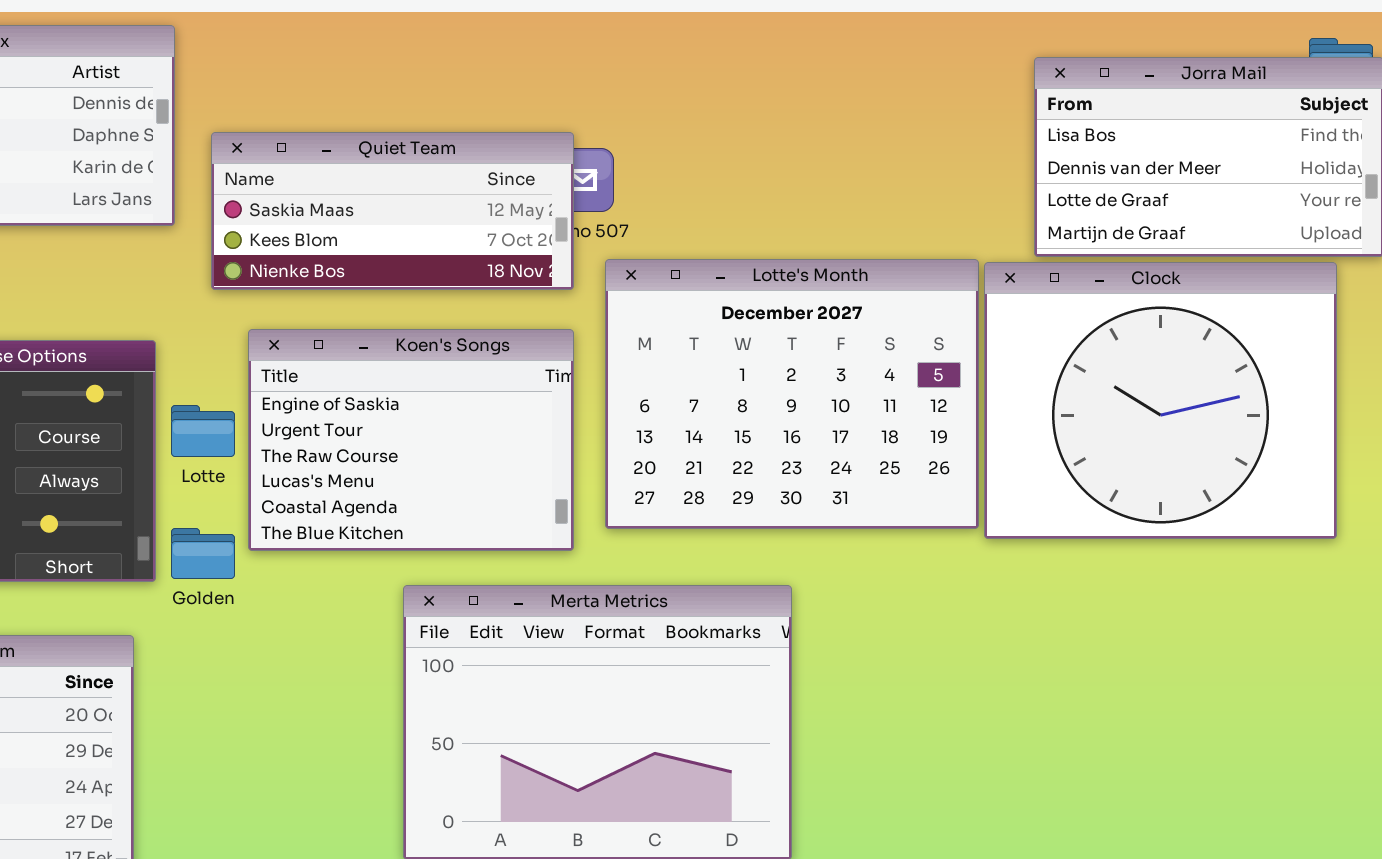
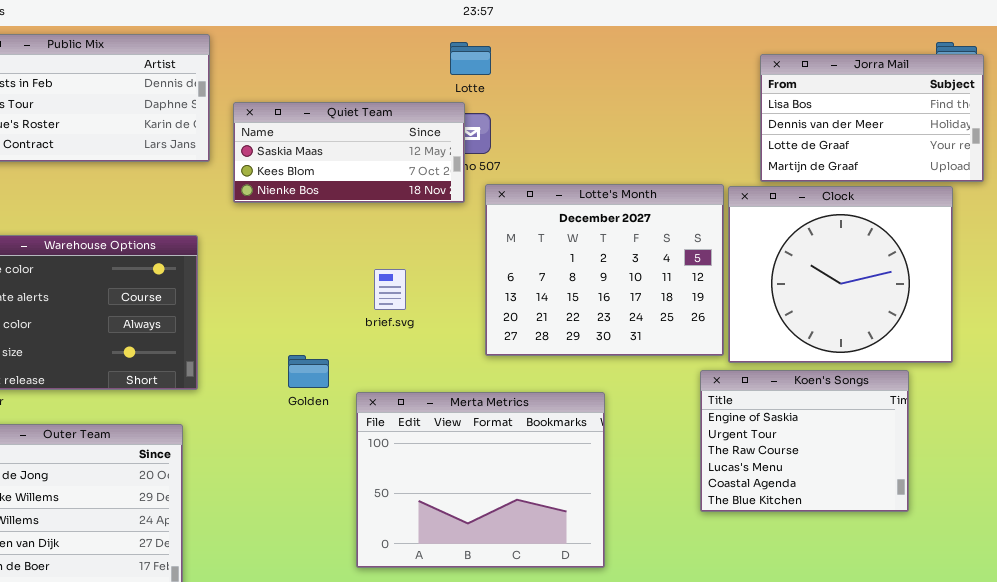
Koen's Songs: [248,329,574,551] -> [700,370,909,512], moved
Lotte: [171,405,235,457] -> [450,42,491,75], moved
Golden: [171,528,235,579] -> [288,355,329,388], moved

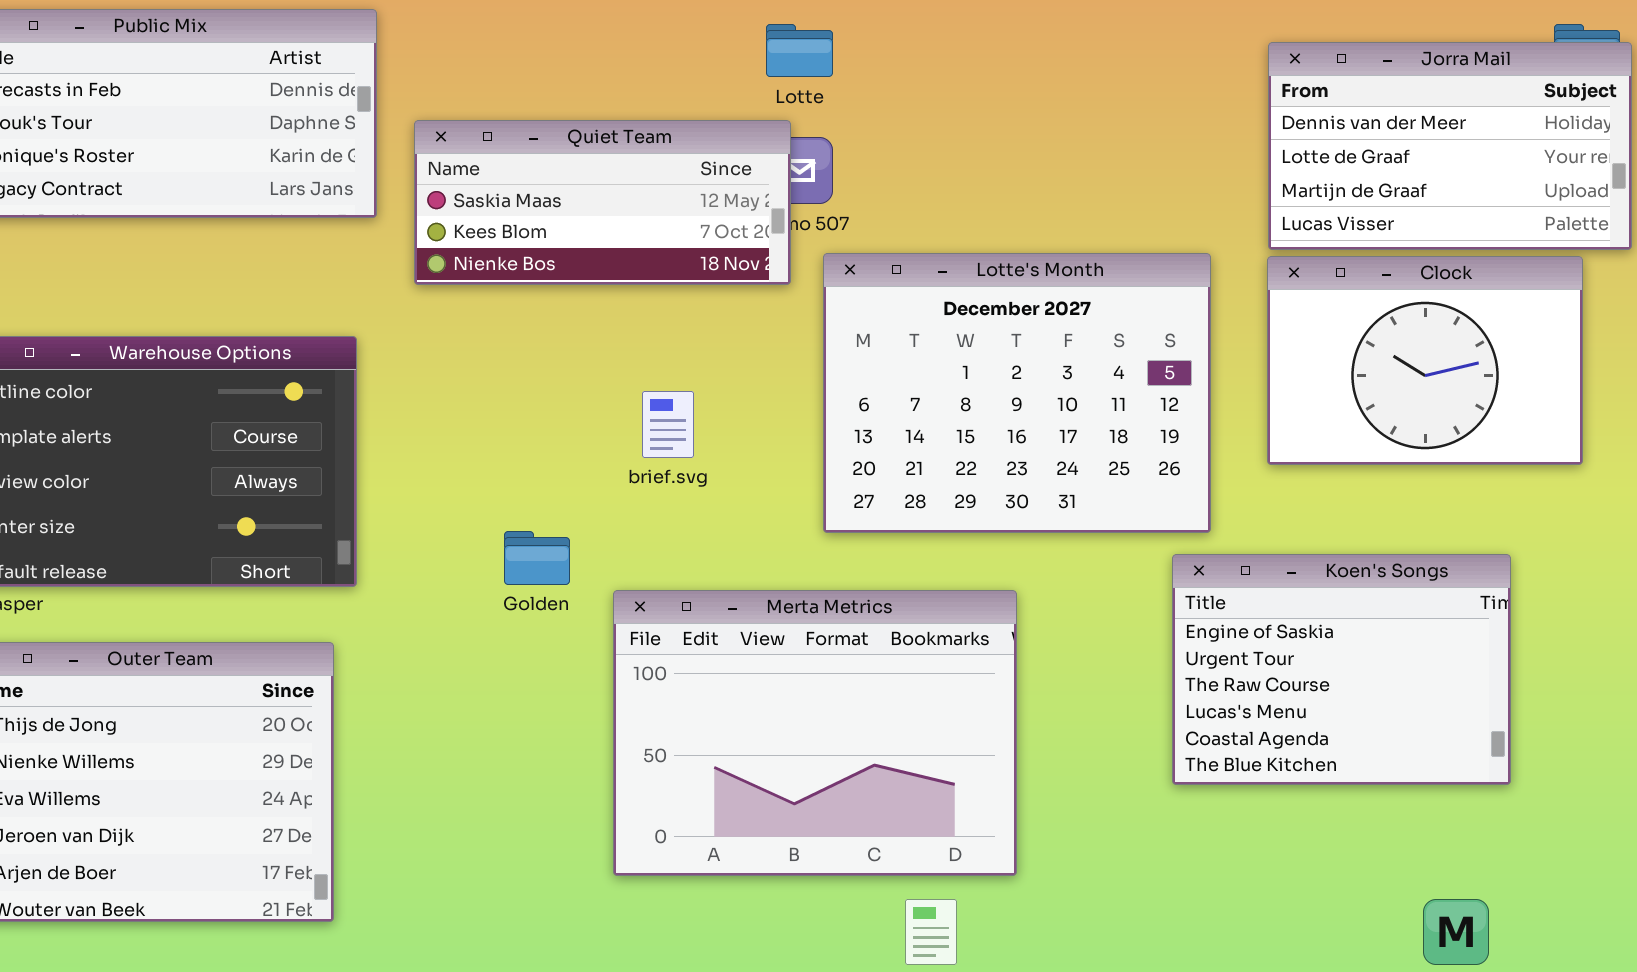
Jorra Mail: [760,54,984,182] -> [1268,42,1632,250], scrolled down 1 row
Clock: [728,186,953,363] -> [1267,256,1583,465], resized

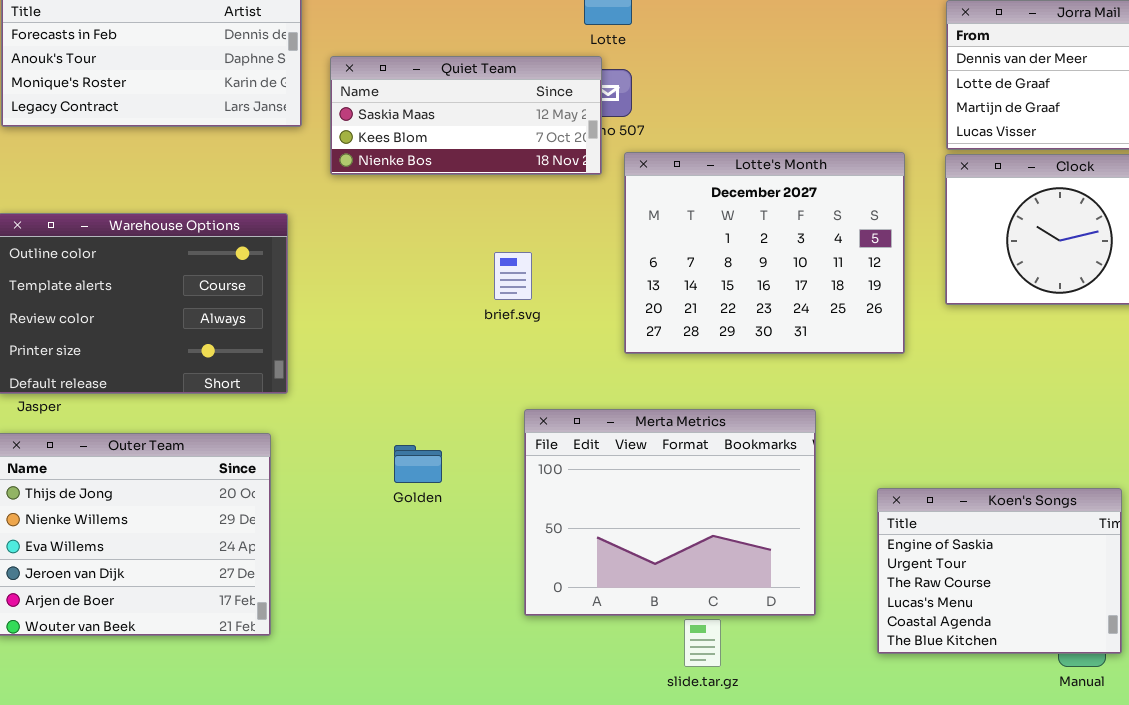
Golden: [504,531,570,585] -> [394,445,442,483], moved
Koen's Songs: [1172,554,1511,785] -> [877,488,1122,654], moved
Merta Metrics: [613,590,1017,876] -> [524,409,816,616], moved

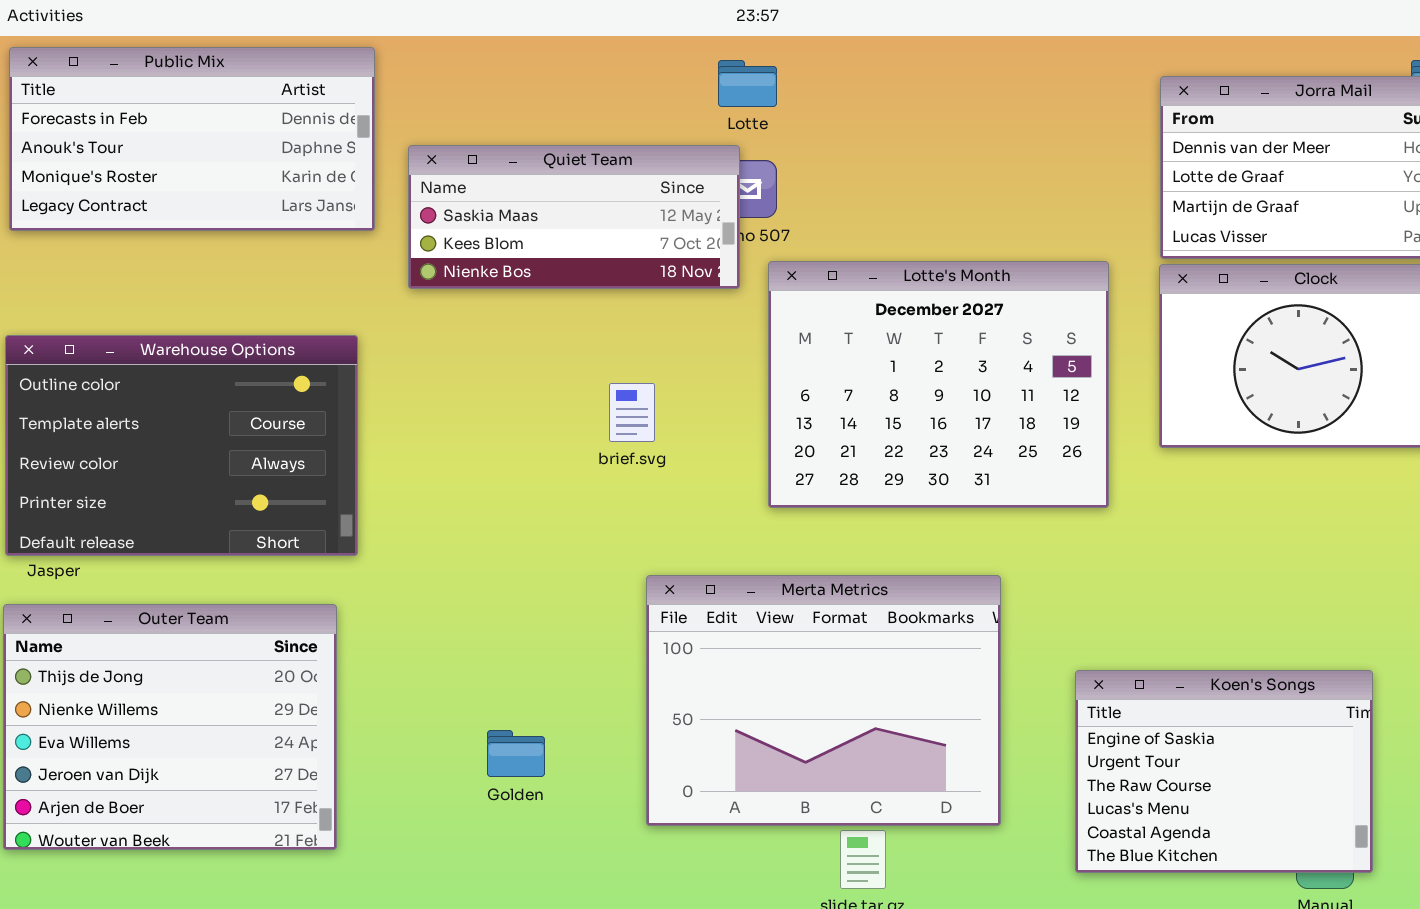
Golden: [394,445,442,483] -> [487,730,545,777], moved

